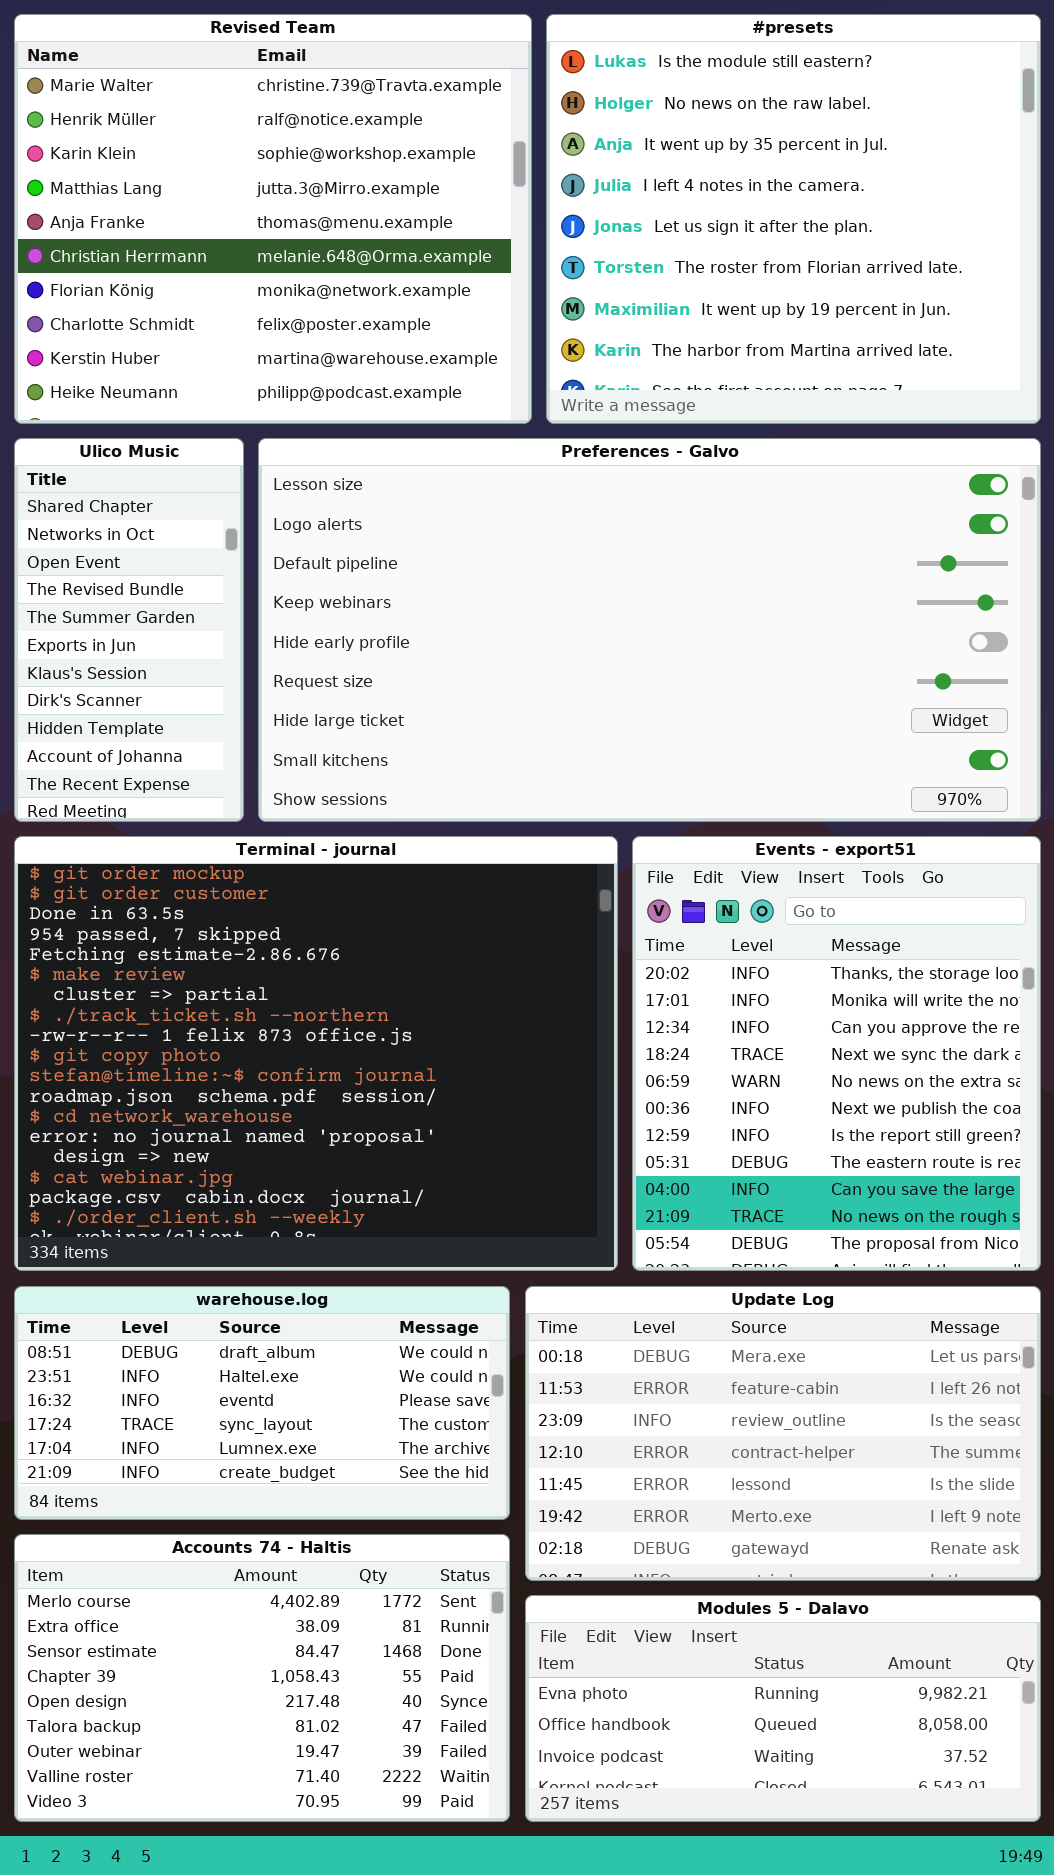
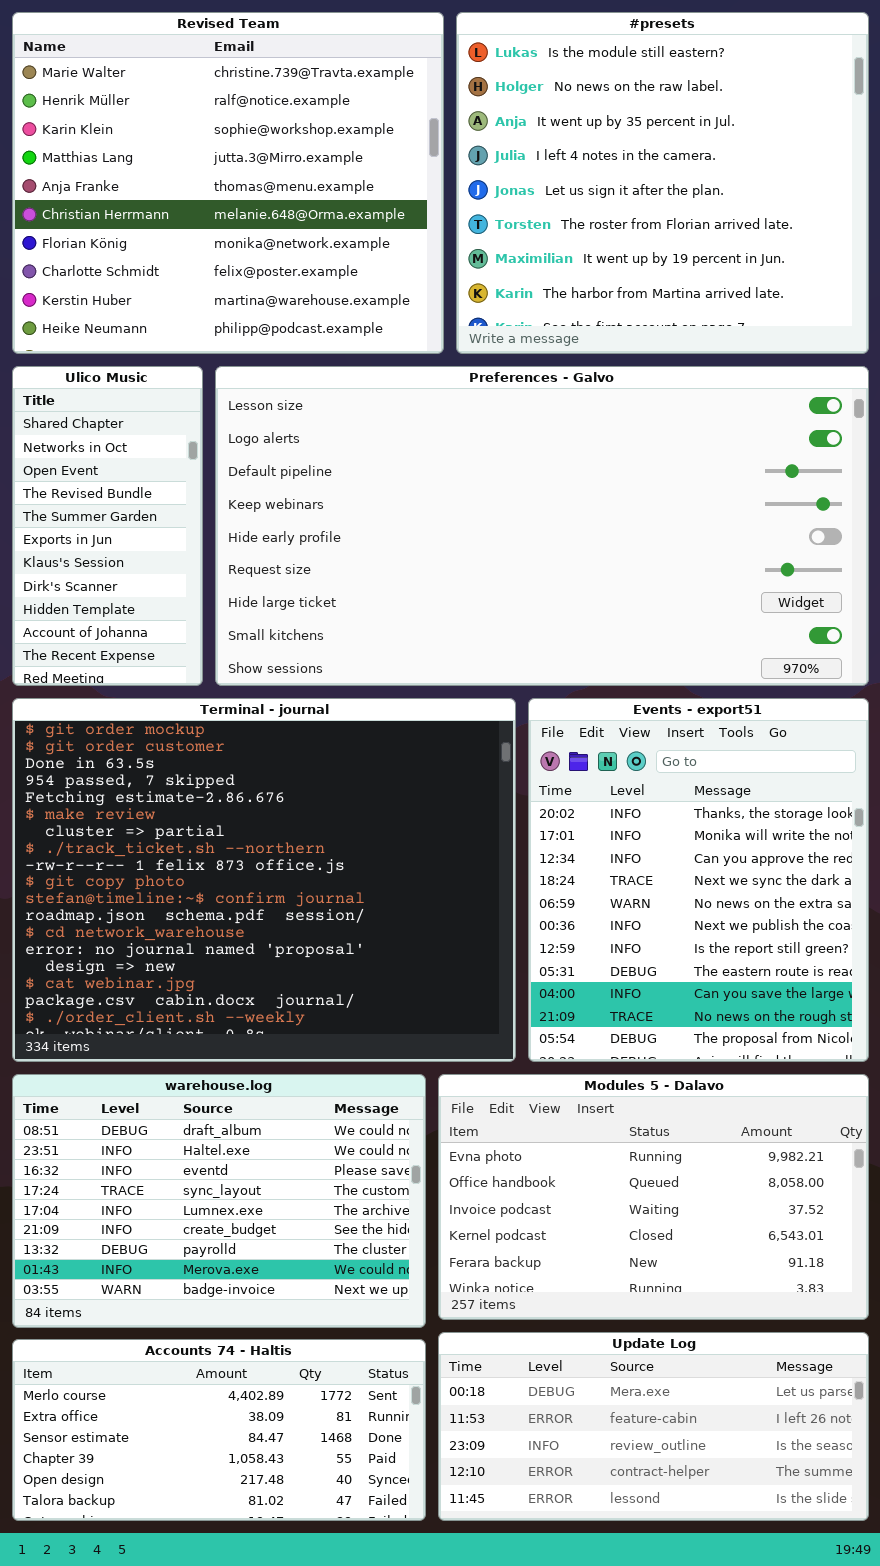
warehouse.log: [14,1286,510,1520] -> [12,1074,426,1328], resized
Update Log: [525,1286,1041,1581] -> [438,1332,869,1521], moved, resized
Accounts 74 - Haltis: [14,1534,510,1822] -> [12,1339,426,1521], resized
Modules 5 - Dalavo: [525,1595,1041,1822] -> [438,1074,869,1320], moved, resized

